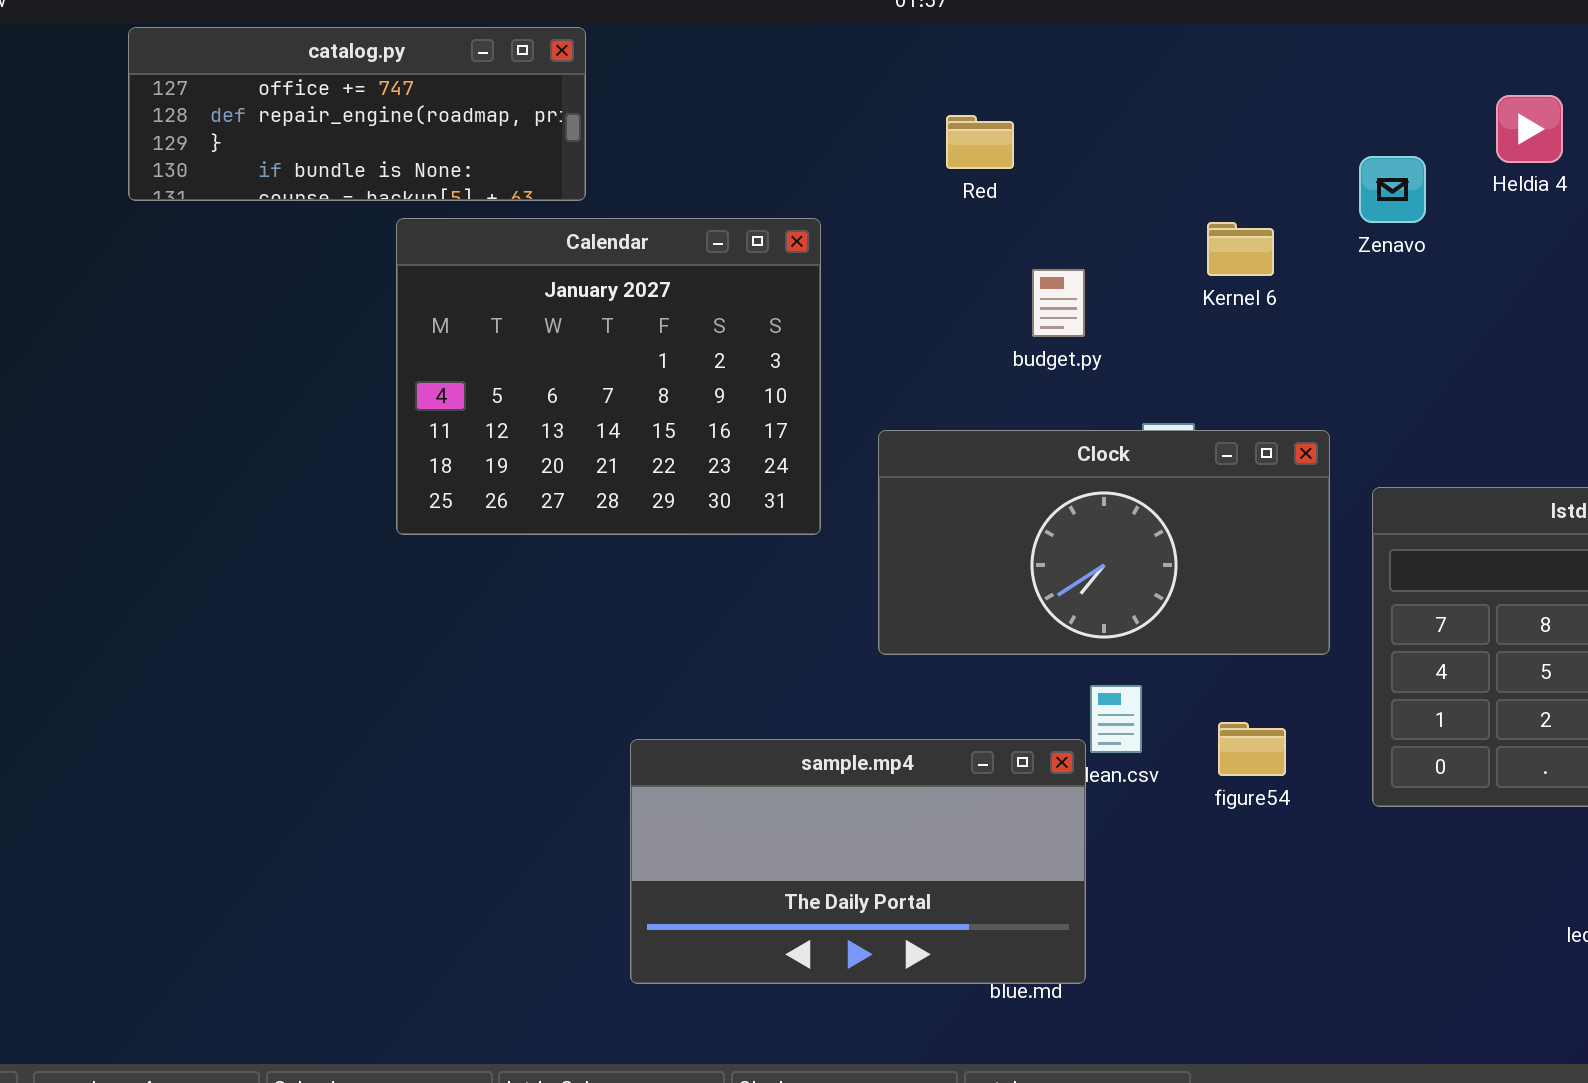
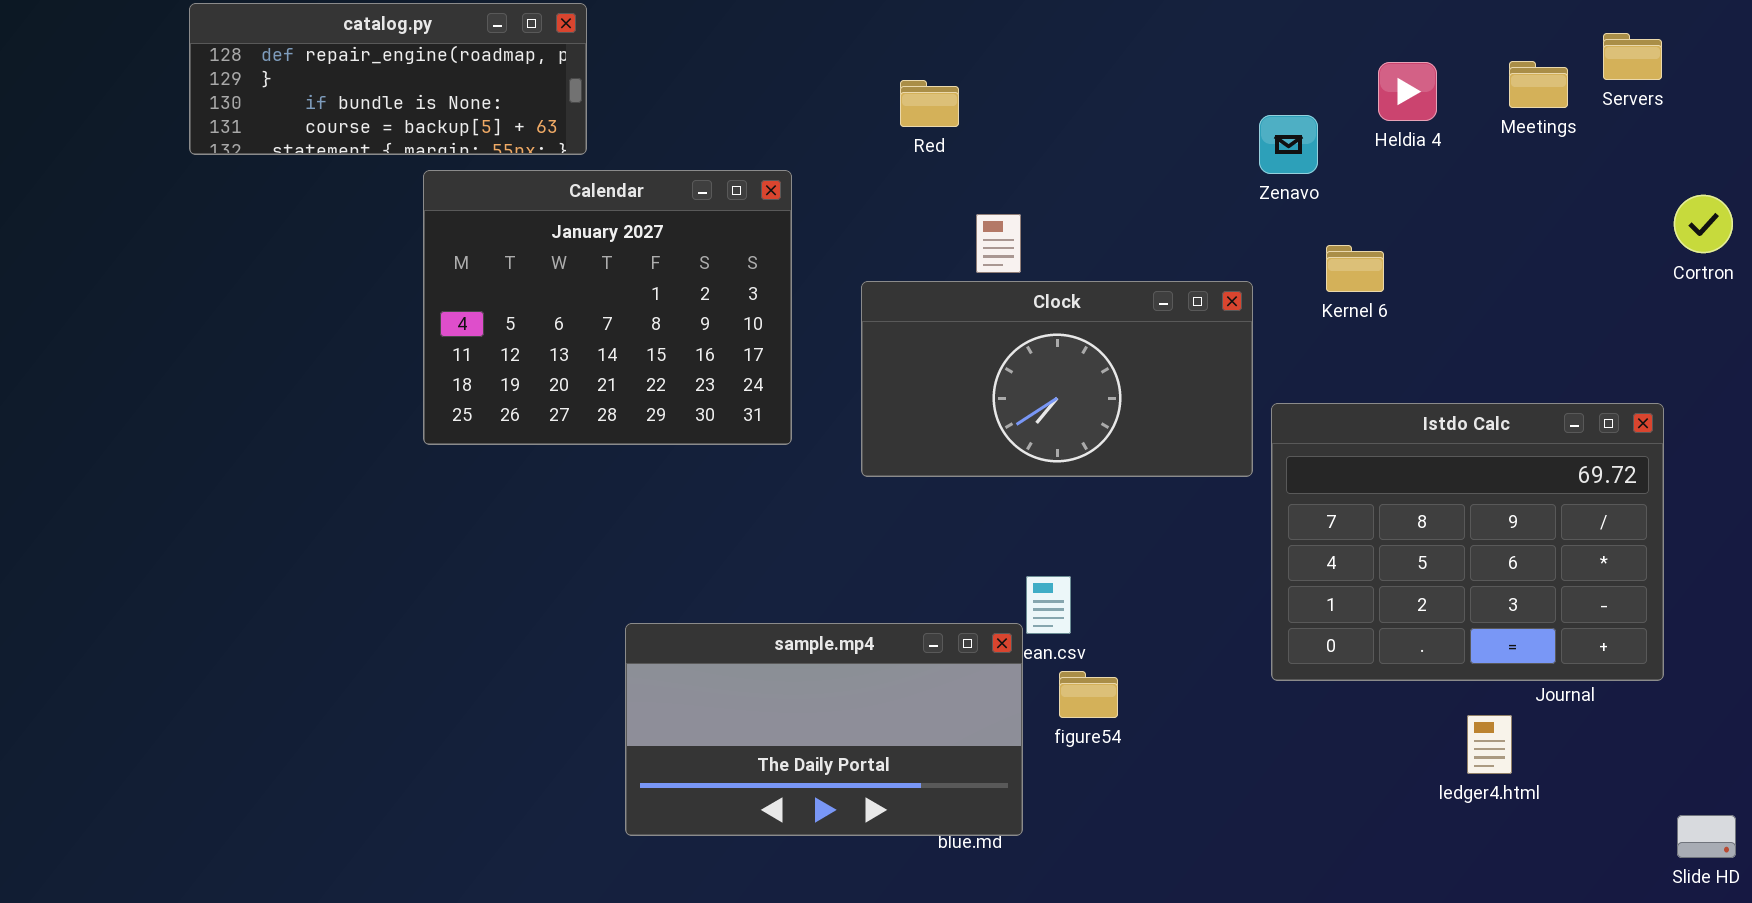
catalog.py: [128,27,586,201] -> [189,3,587,155], scrolled down 1 row
Kernel 6: [1207,222,1274,276] -> [1326,245,1384,292], moved
Clock: [878,430,1330,655] -> [861,281,1253,477], moved
figure54: [1218,722,1286,776] -> [1059,671,1118,718], moved

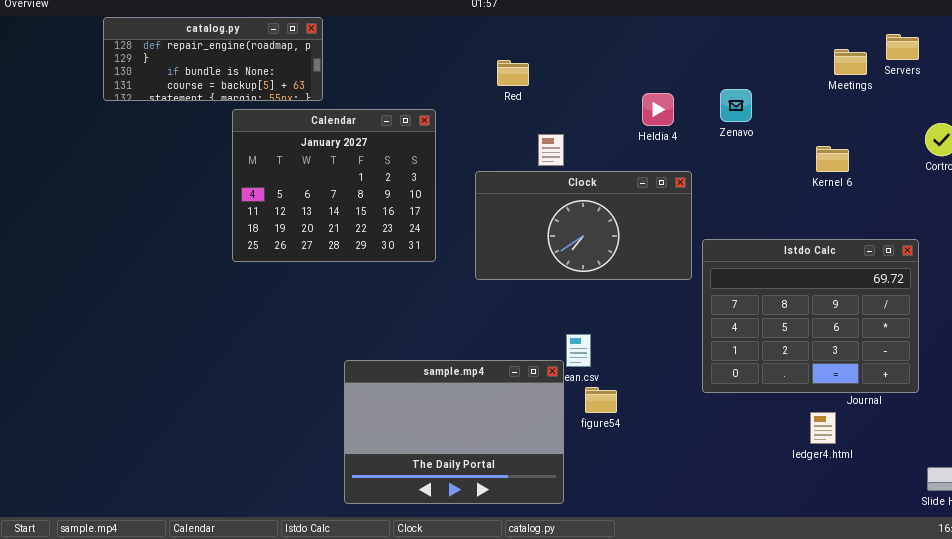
Heldia 4: [1378,62,1437,121] -> [642,93,674,126], moved
Zenavo: [1259,115,1318,174] -> [720,89,752,122], moved
Kernel 6: [1326,245,1384,292] -> [816,146,849,172], moved
sample.mp4: [625,623,1023,836] -> [344,360,564,504], resized

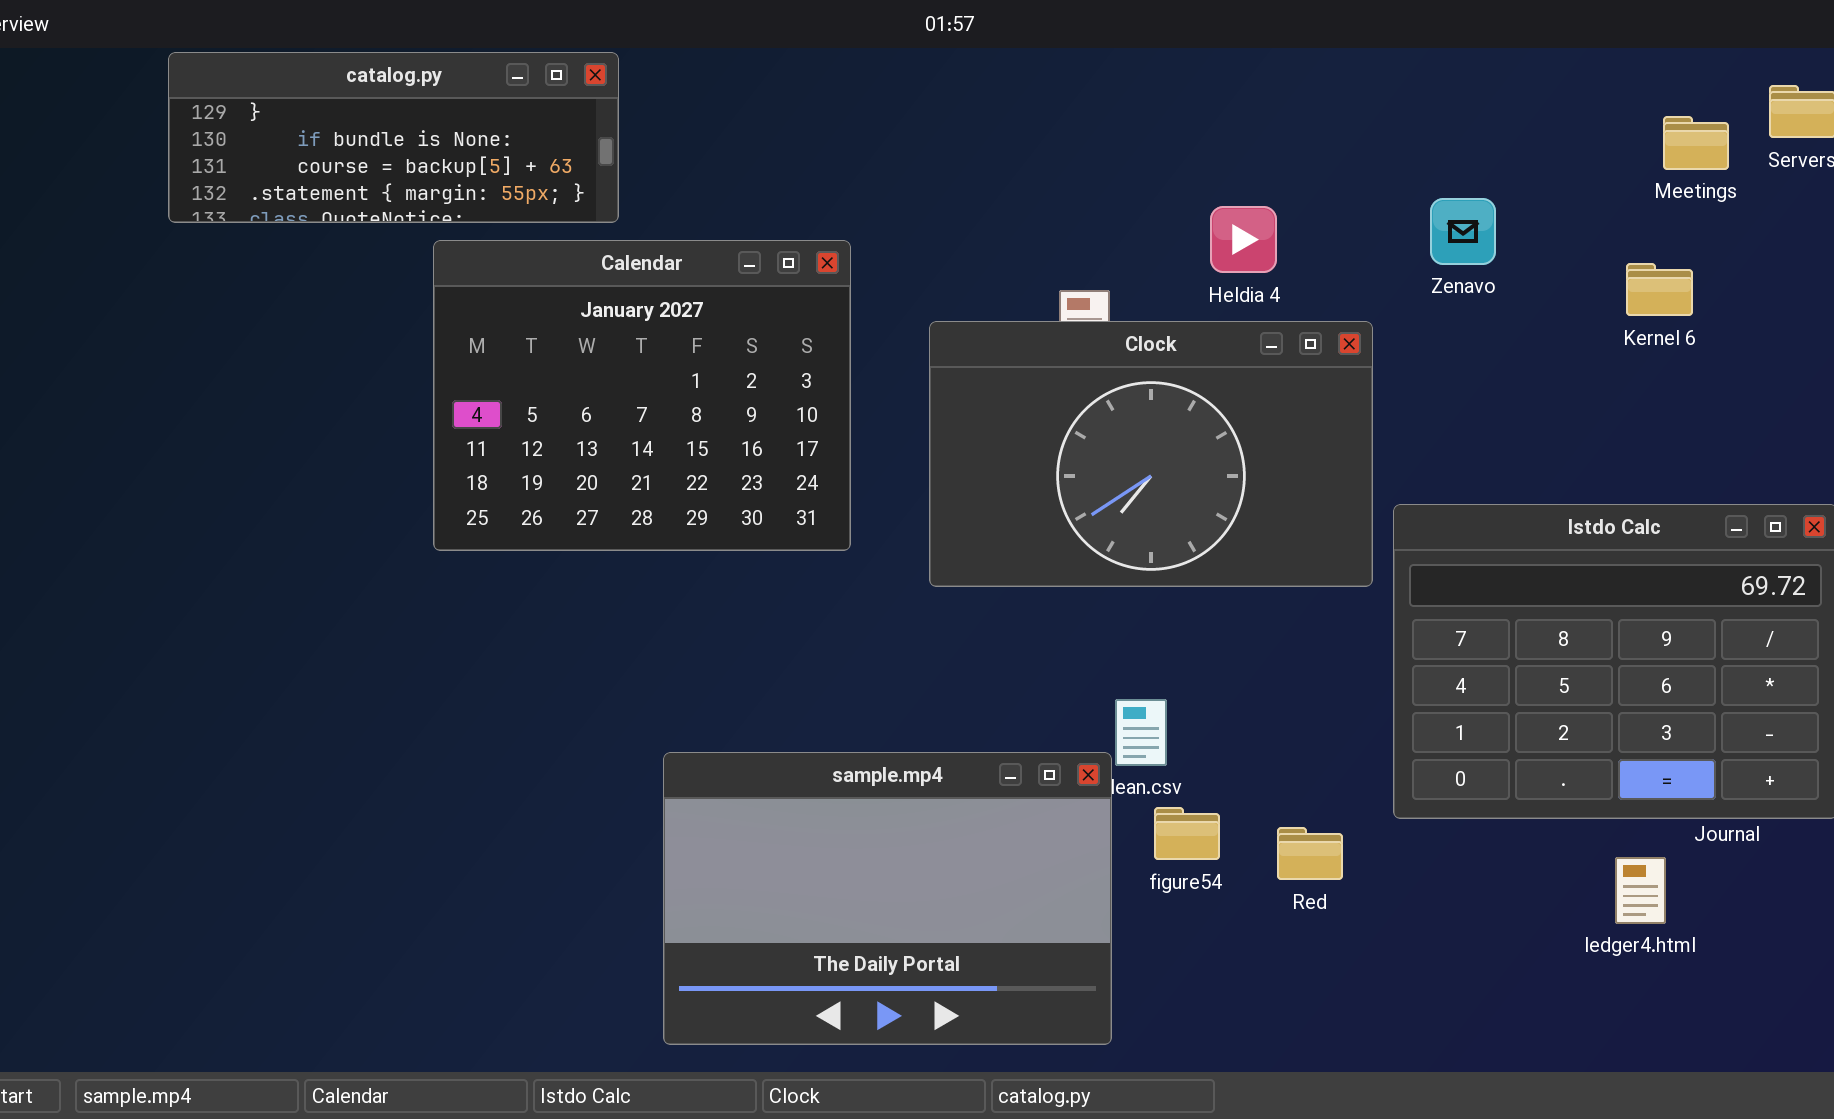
catalog.py: [103,17,323,101] -> [168,52,619,223], scrolled down 1 row
Red: [497,60,529,86] -> [1277,827,1343,880], moved
Heldia 4: [642,93,674,126] -> [1210,206,1277,273], moved
Kernel 6: [816,146,849,172] -> [1626,263,1693,316], moved
Clock: [475,171,692,280] -> [929,321,1373,587], resized

